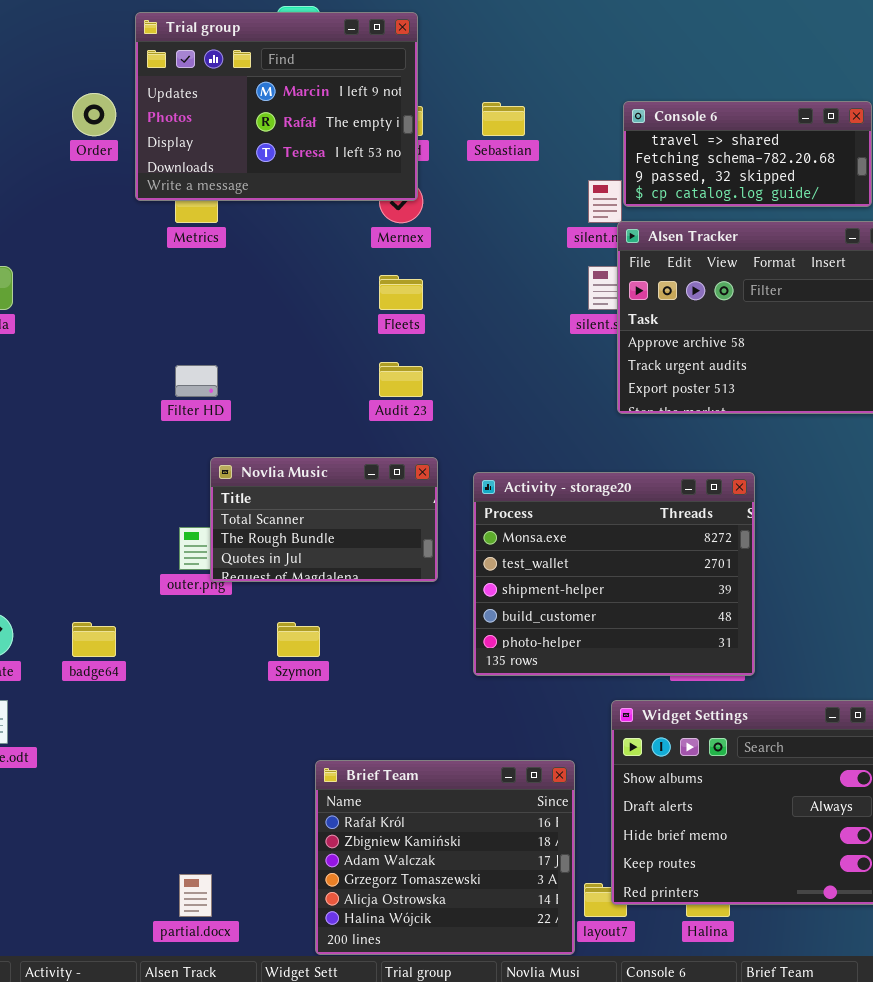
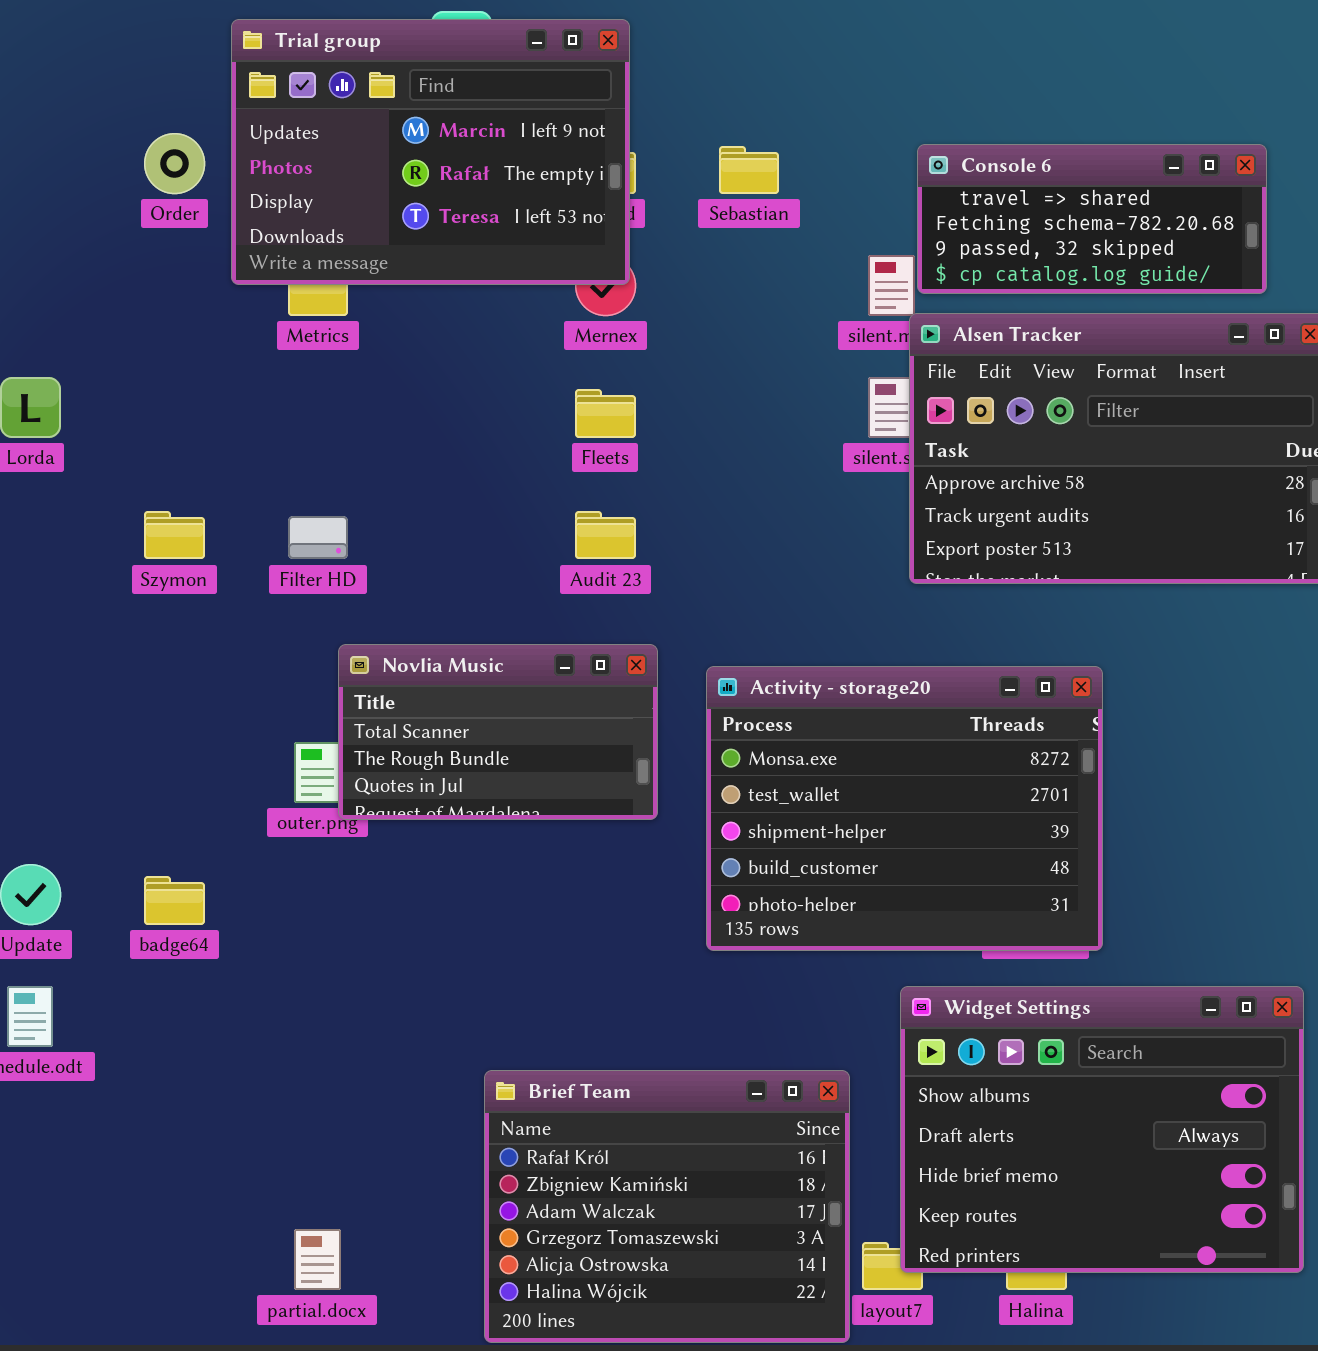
Szymon: [277,622,320,657] -> [144,511,205,559], moved

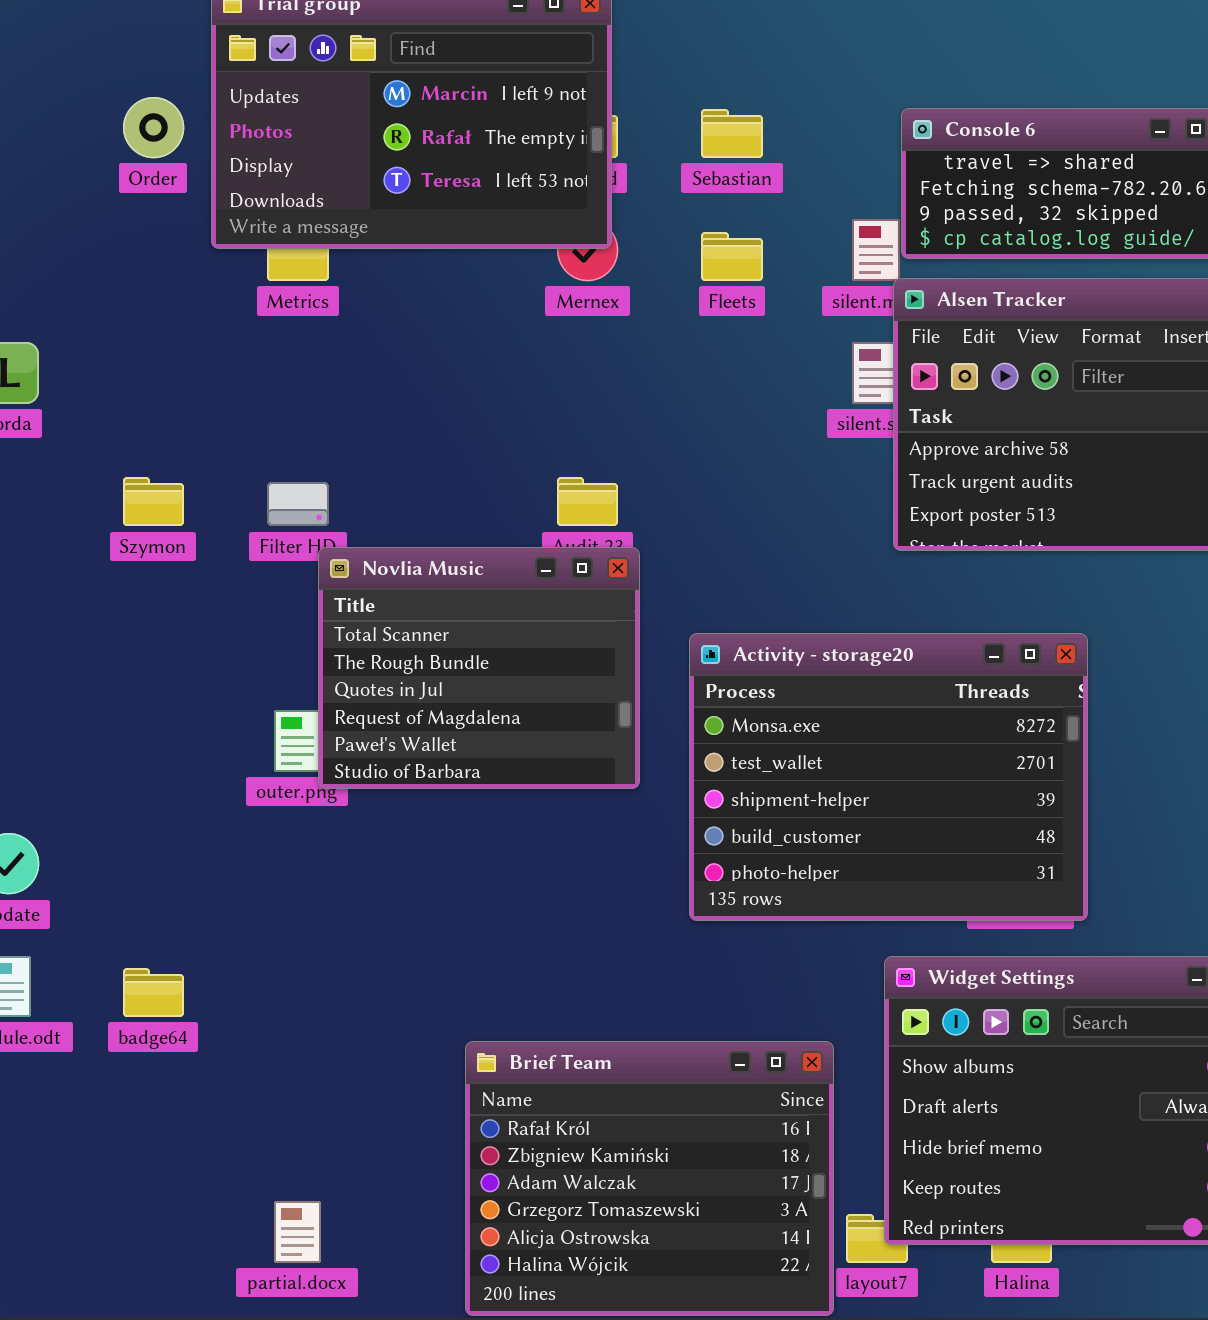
Fleets: [575,389,636,438] -> [701,232,763,281], moved
Novlia Music: [338,644,658,820] -> [318,547,640,789], resized
badge64: [144,876,205,925] -> [123,968,184,1017], moved

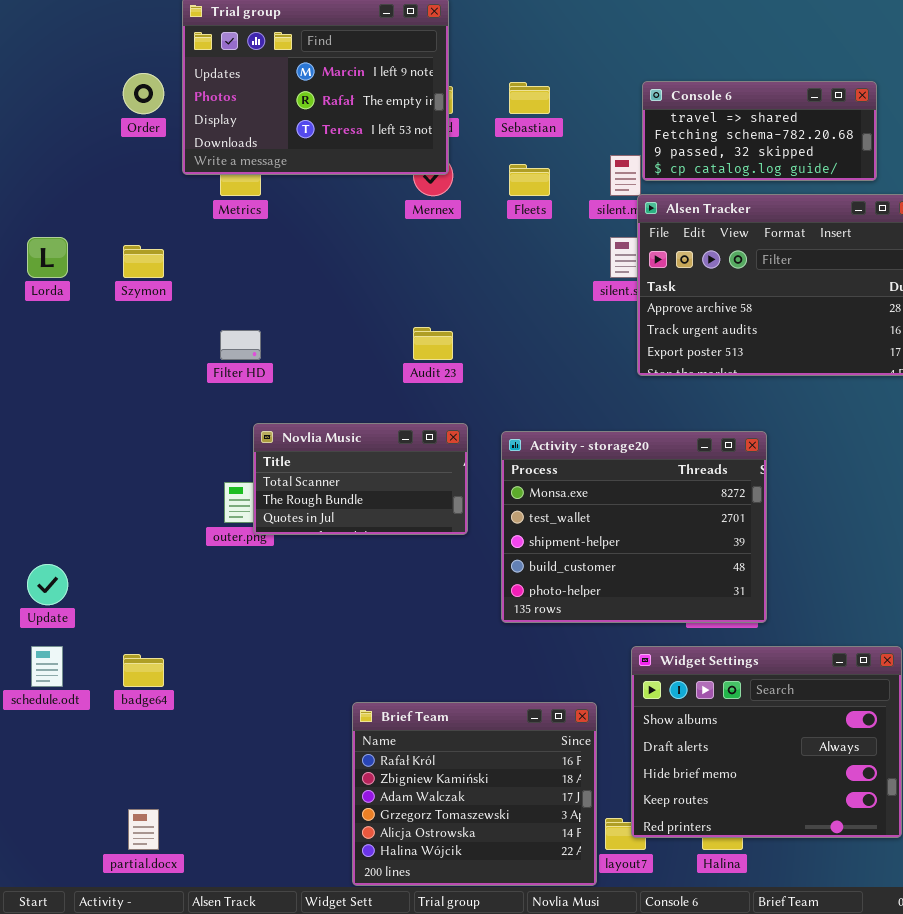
Szymon: [123,477,184,526] -> [123,245,164,278], moved
Novlia Music: [318,547,640,789] -> [253,423,468,535], resized
partial.docx: [274,1201,321,1263] -> [128,809,159,850], moved

